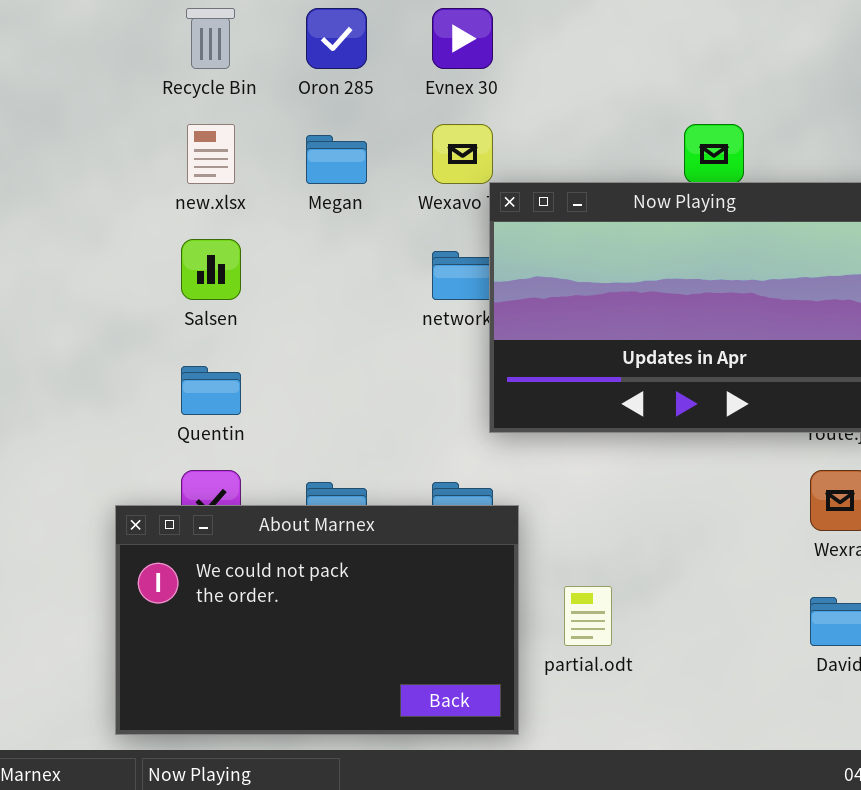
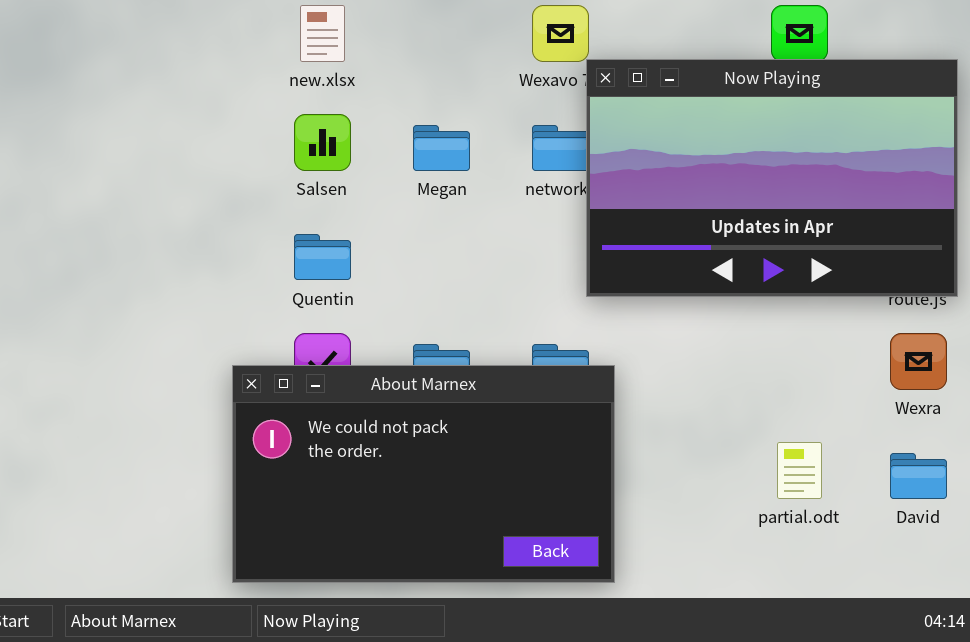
Megan: [306,135,367,184] -> [413,125,470,171], moved
partial.odt: [564,586,612,646] -> [777,442,822,499], moved

